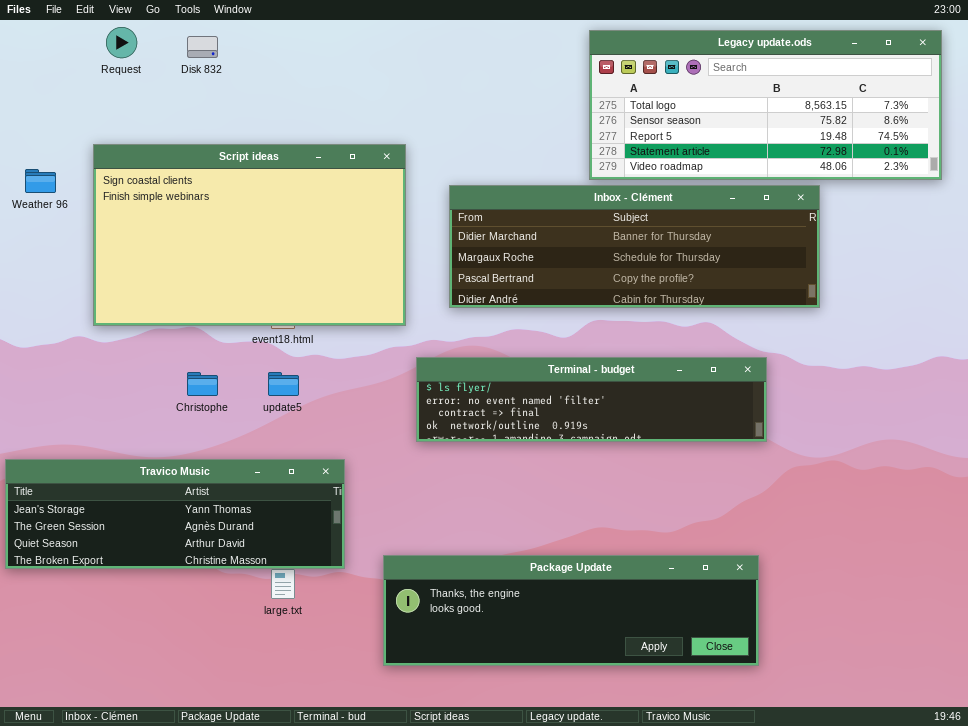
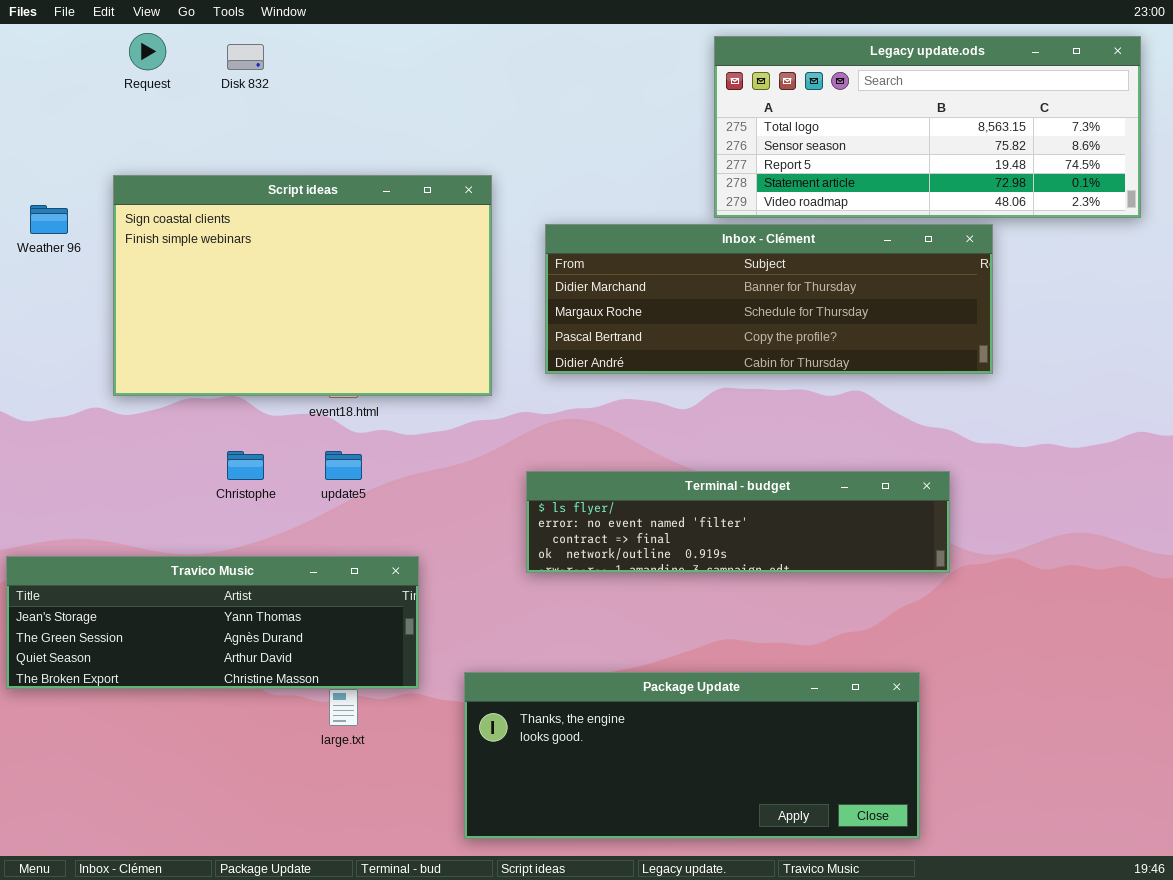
Terminal - budget: [416,357,767,442] -> [526,471,950,573], moved
Package Update: [383,555,759,666] -> [464,672,920,839], resized

